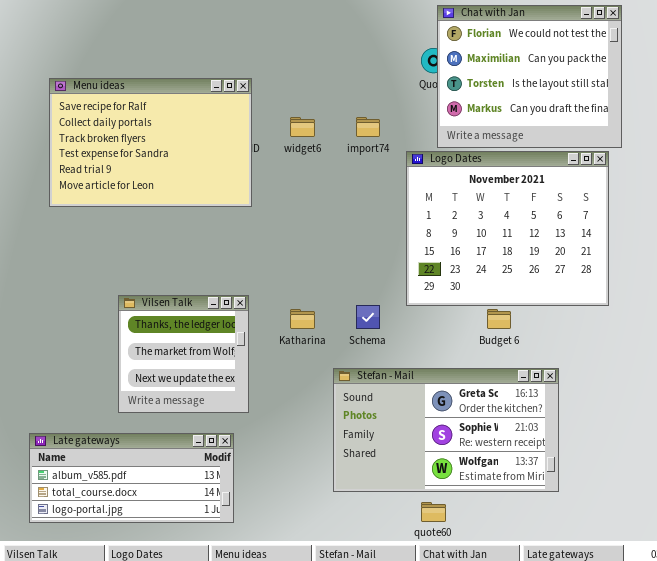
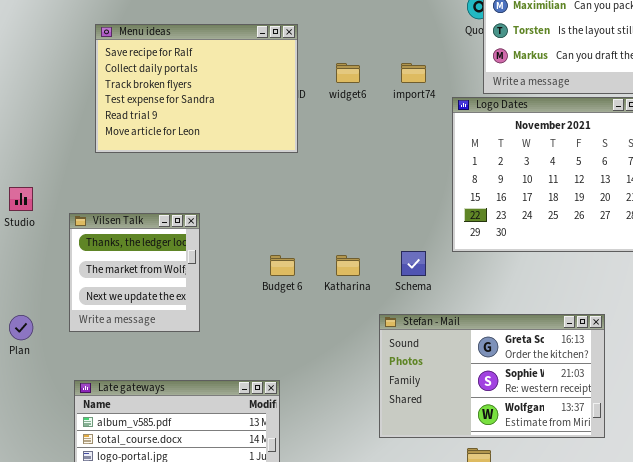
Vilsen Talk: [118,295,249,413] -> [69,213,200,332], moved
Budget 6: [487,309,511,329] -> [270,255,295,276], moved

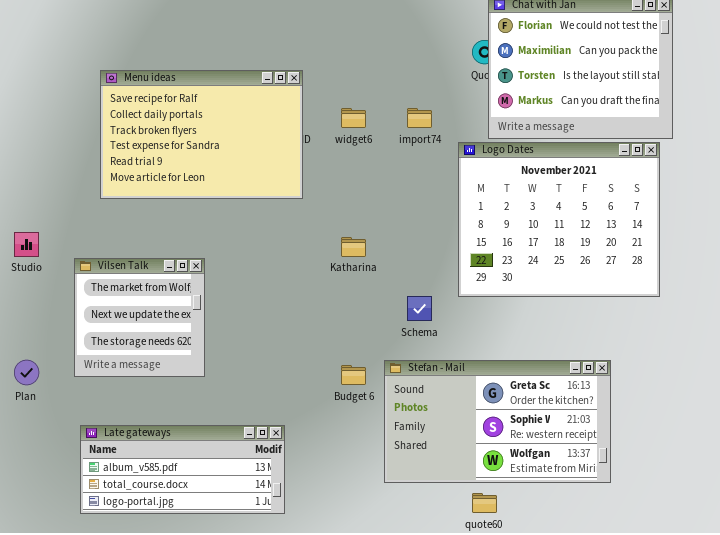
Vilsen Talk: [69,213,200,332] -> [74,258,205,377], scrolled down 1 row
Budget 6: [270,255,295,276] -> [341,365,366,385], moved
Katharina: [336,255,360,276] -> [341,237,366,257], moved

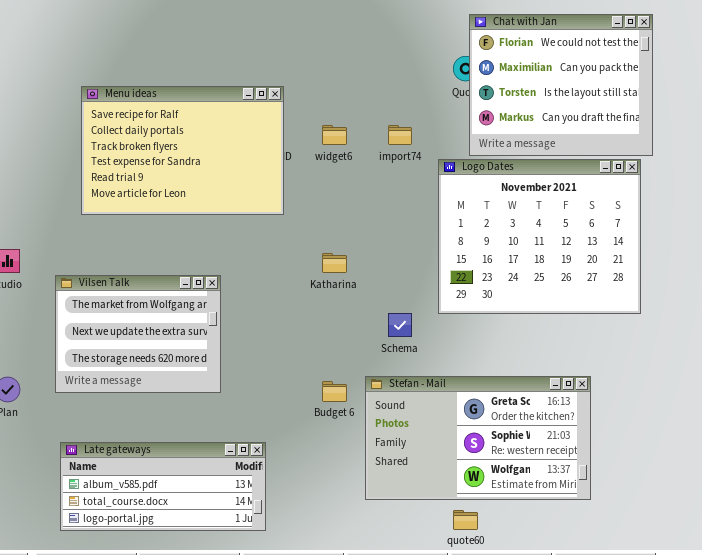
Vilsen Talk: [74,258,205,377] -> [55,275,221,393], resized

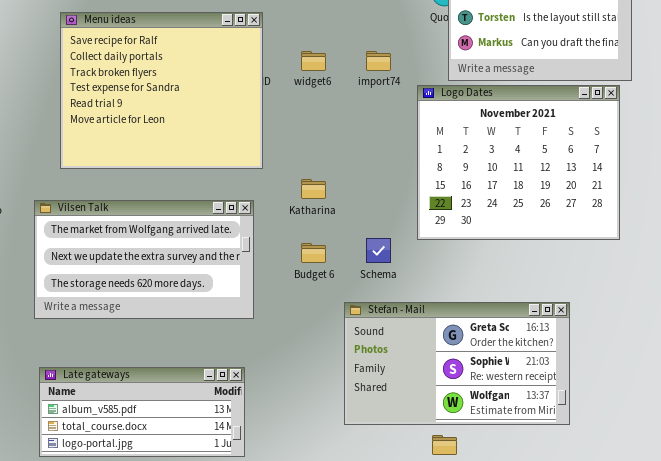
Menu ideas: [81,86,284,215] -> [60,12,263,169], resized
Vilsen Talk: [55,275,221,393] -> [34,200,254,319], resized
Budget 6: [322,381,347,402] -> [301,243,326,263], moved

